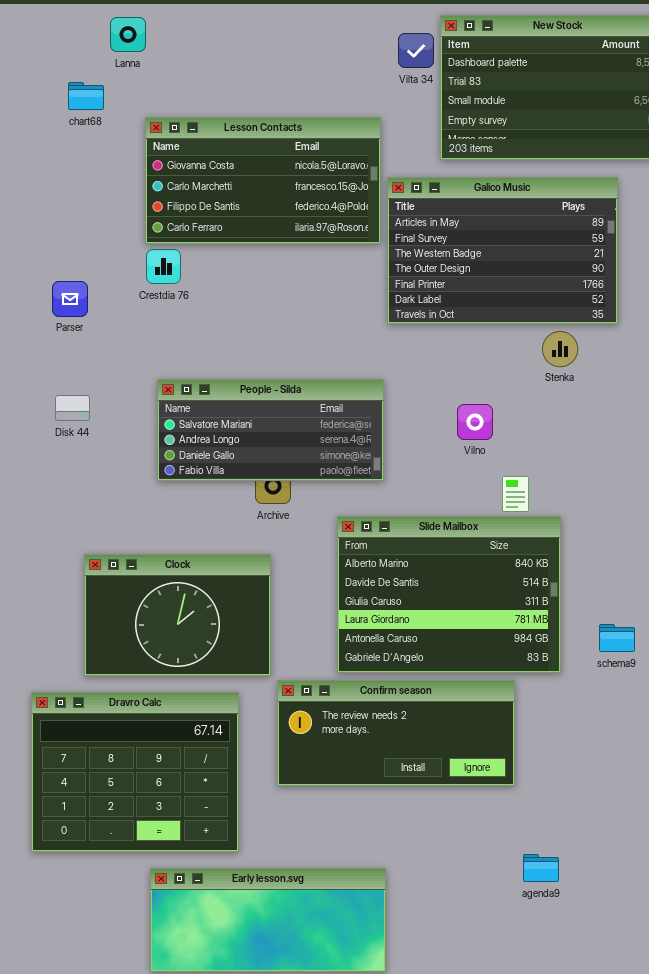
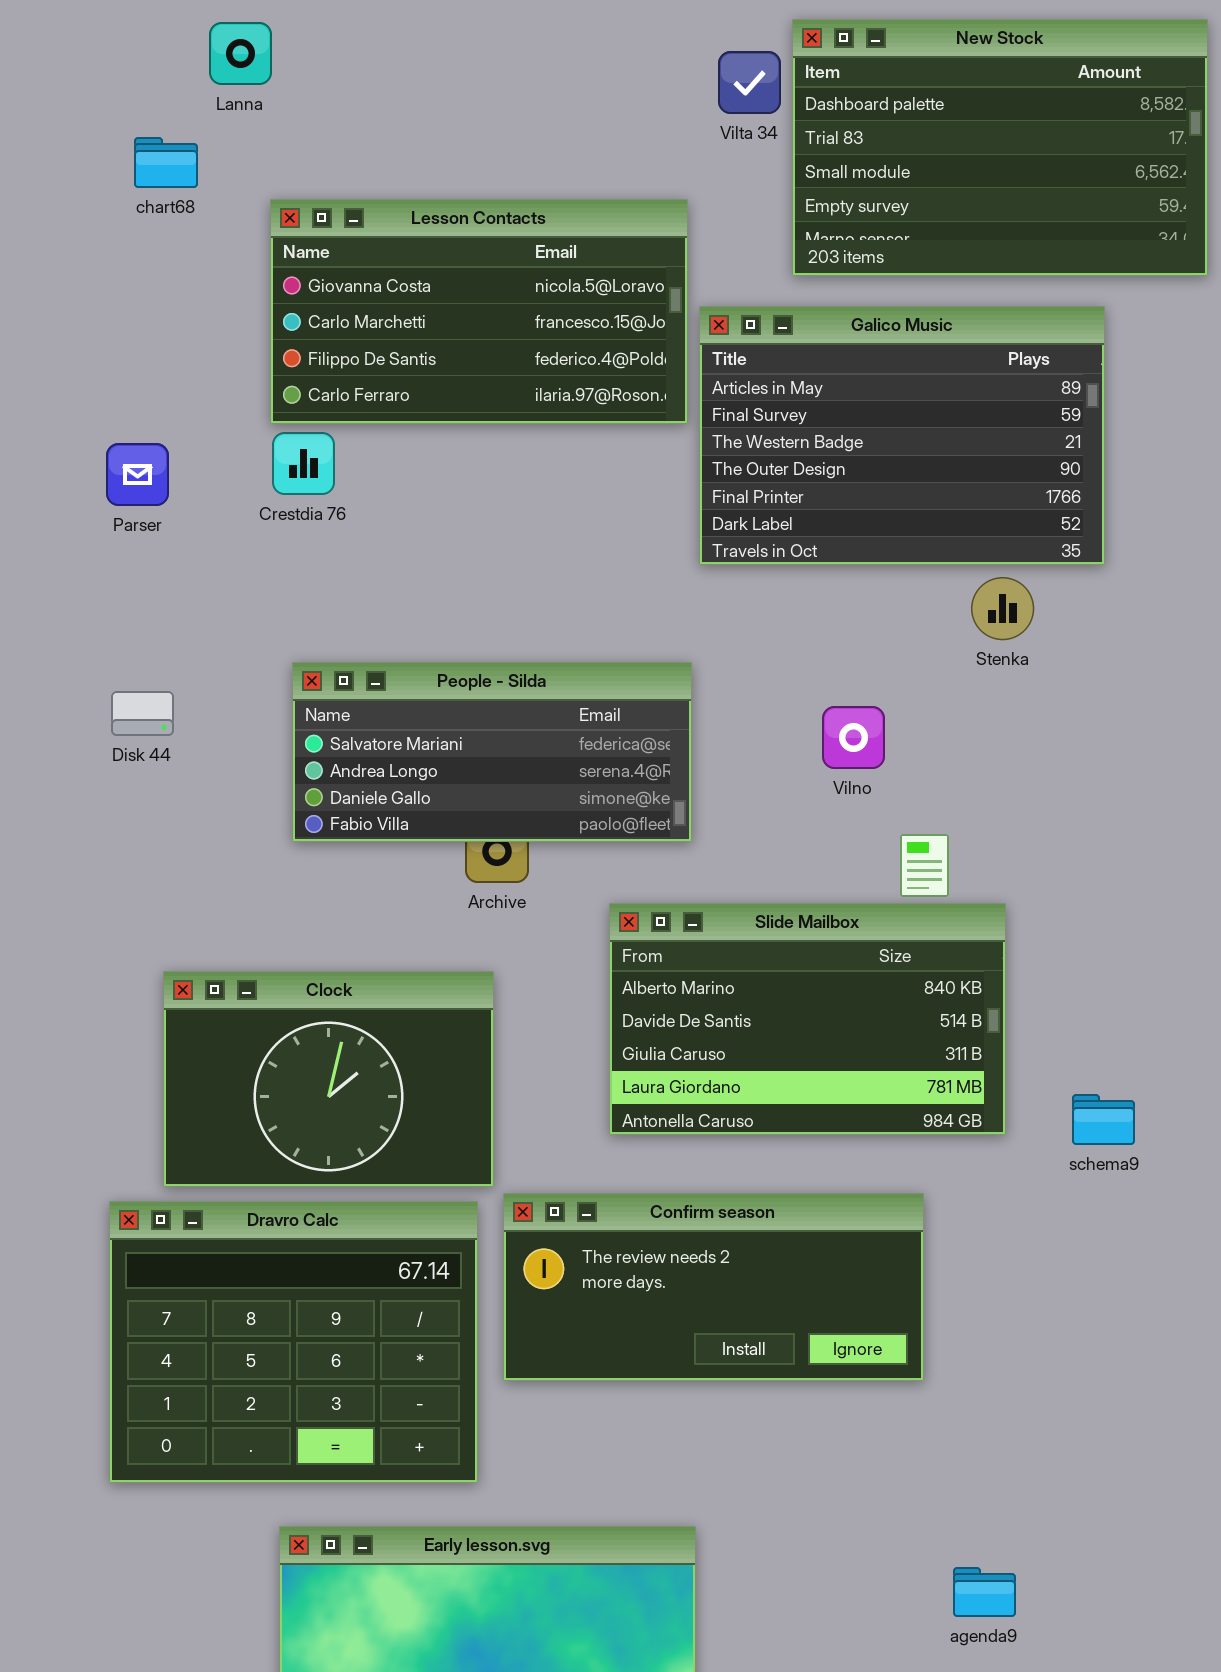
Parser: [52,281,88,317] -> [106,443,169,506], moved
Slide Mailbox: [337,516,561,673] -> [609,903,1006,1135], resized
Dravro Calc: [31,692,239,852] -> [109,1201,478,1483], moved
agenda9: [523,854,559,882] -> [953,1567,1016,1617], moved

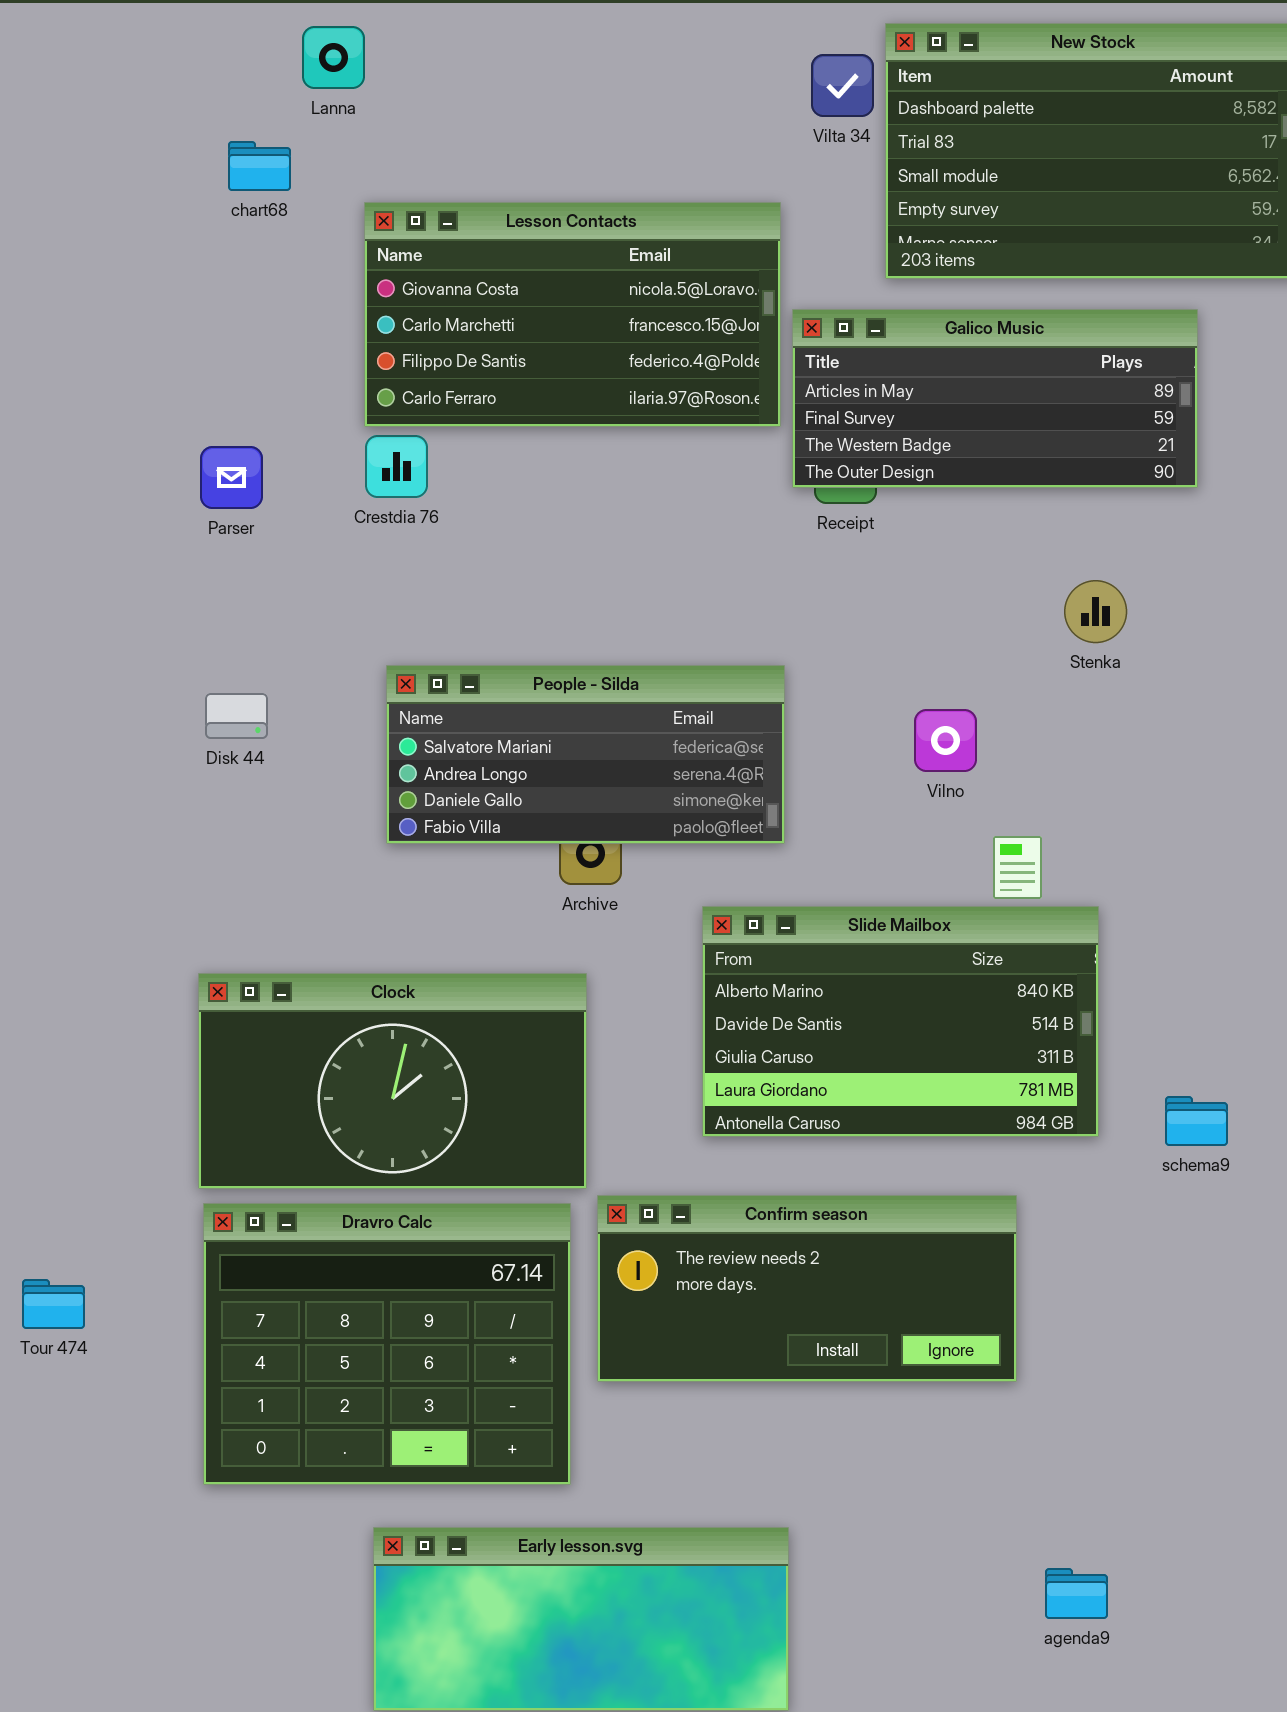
Galico Music: [699,306,1105,565] -> [792,309,1198,488], resized
Clock: [163,971,494,1187] -> [198,973,587,1189], resized

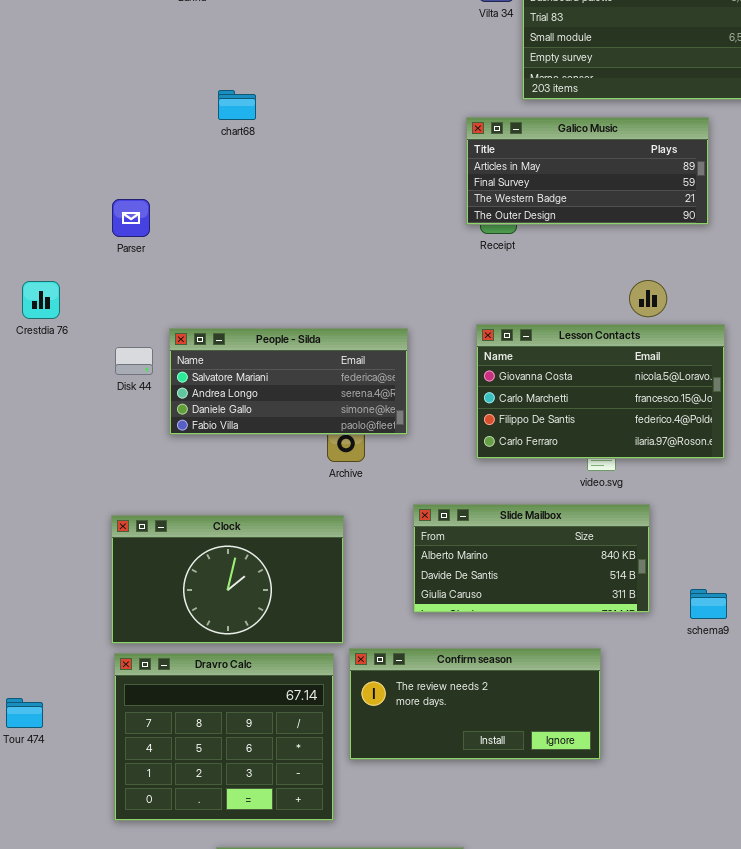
chart68: [228,141,291,191] -> [218,90,256,120], moved
Lesson Contacts: [364,202,781,427] -> [476,324,725,459], moved
Crestdia 76: [365,435,428,498] -> [22,281,60,319], moved
People - Silda: [386,665,785,844] -> [169,328,408,435], moved
Slide Mailbox: [702,906,1099,1137] -> [413,504,650,613], resized

